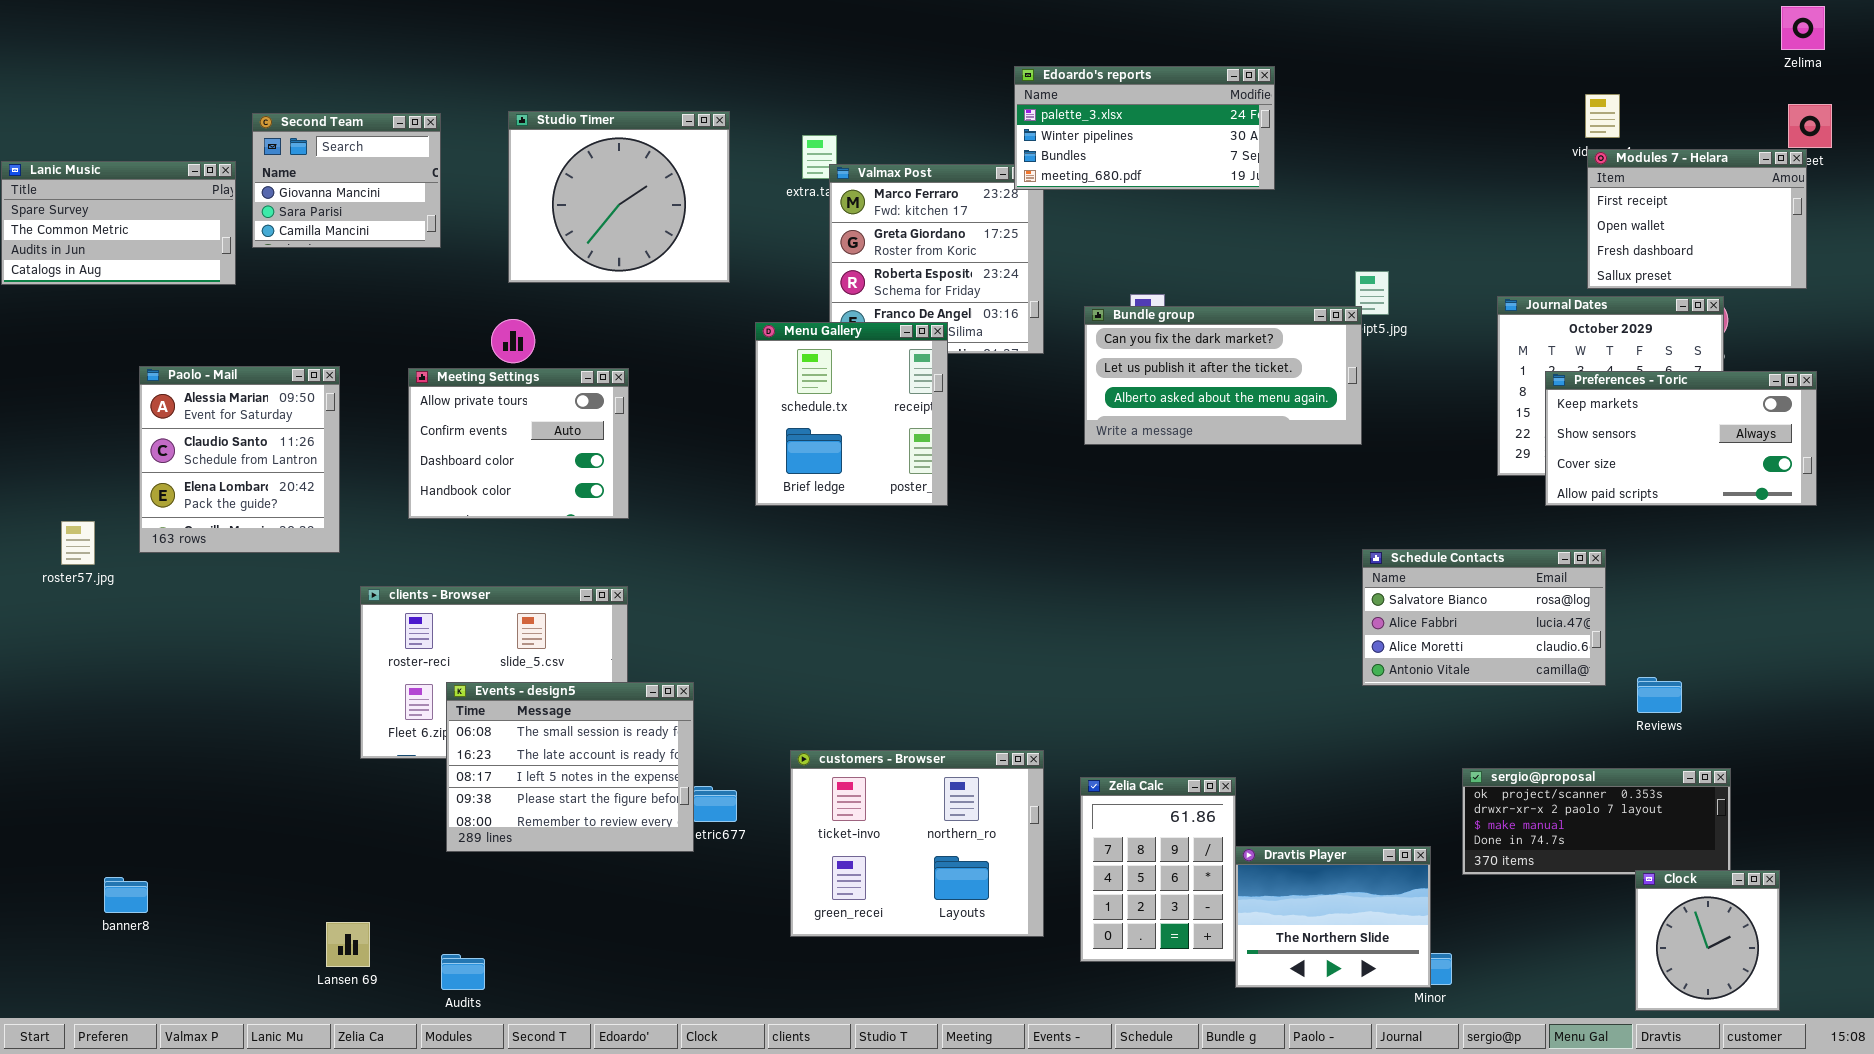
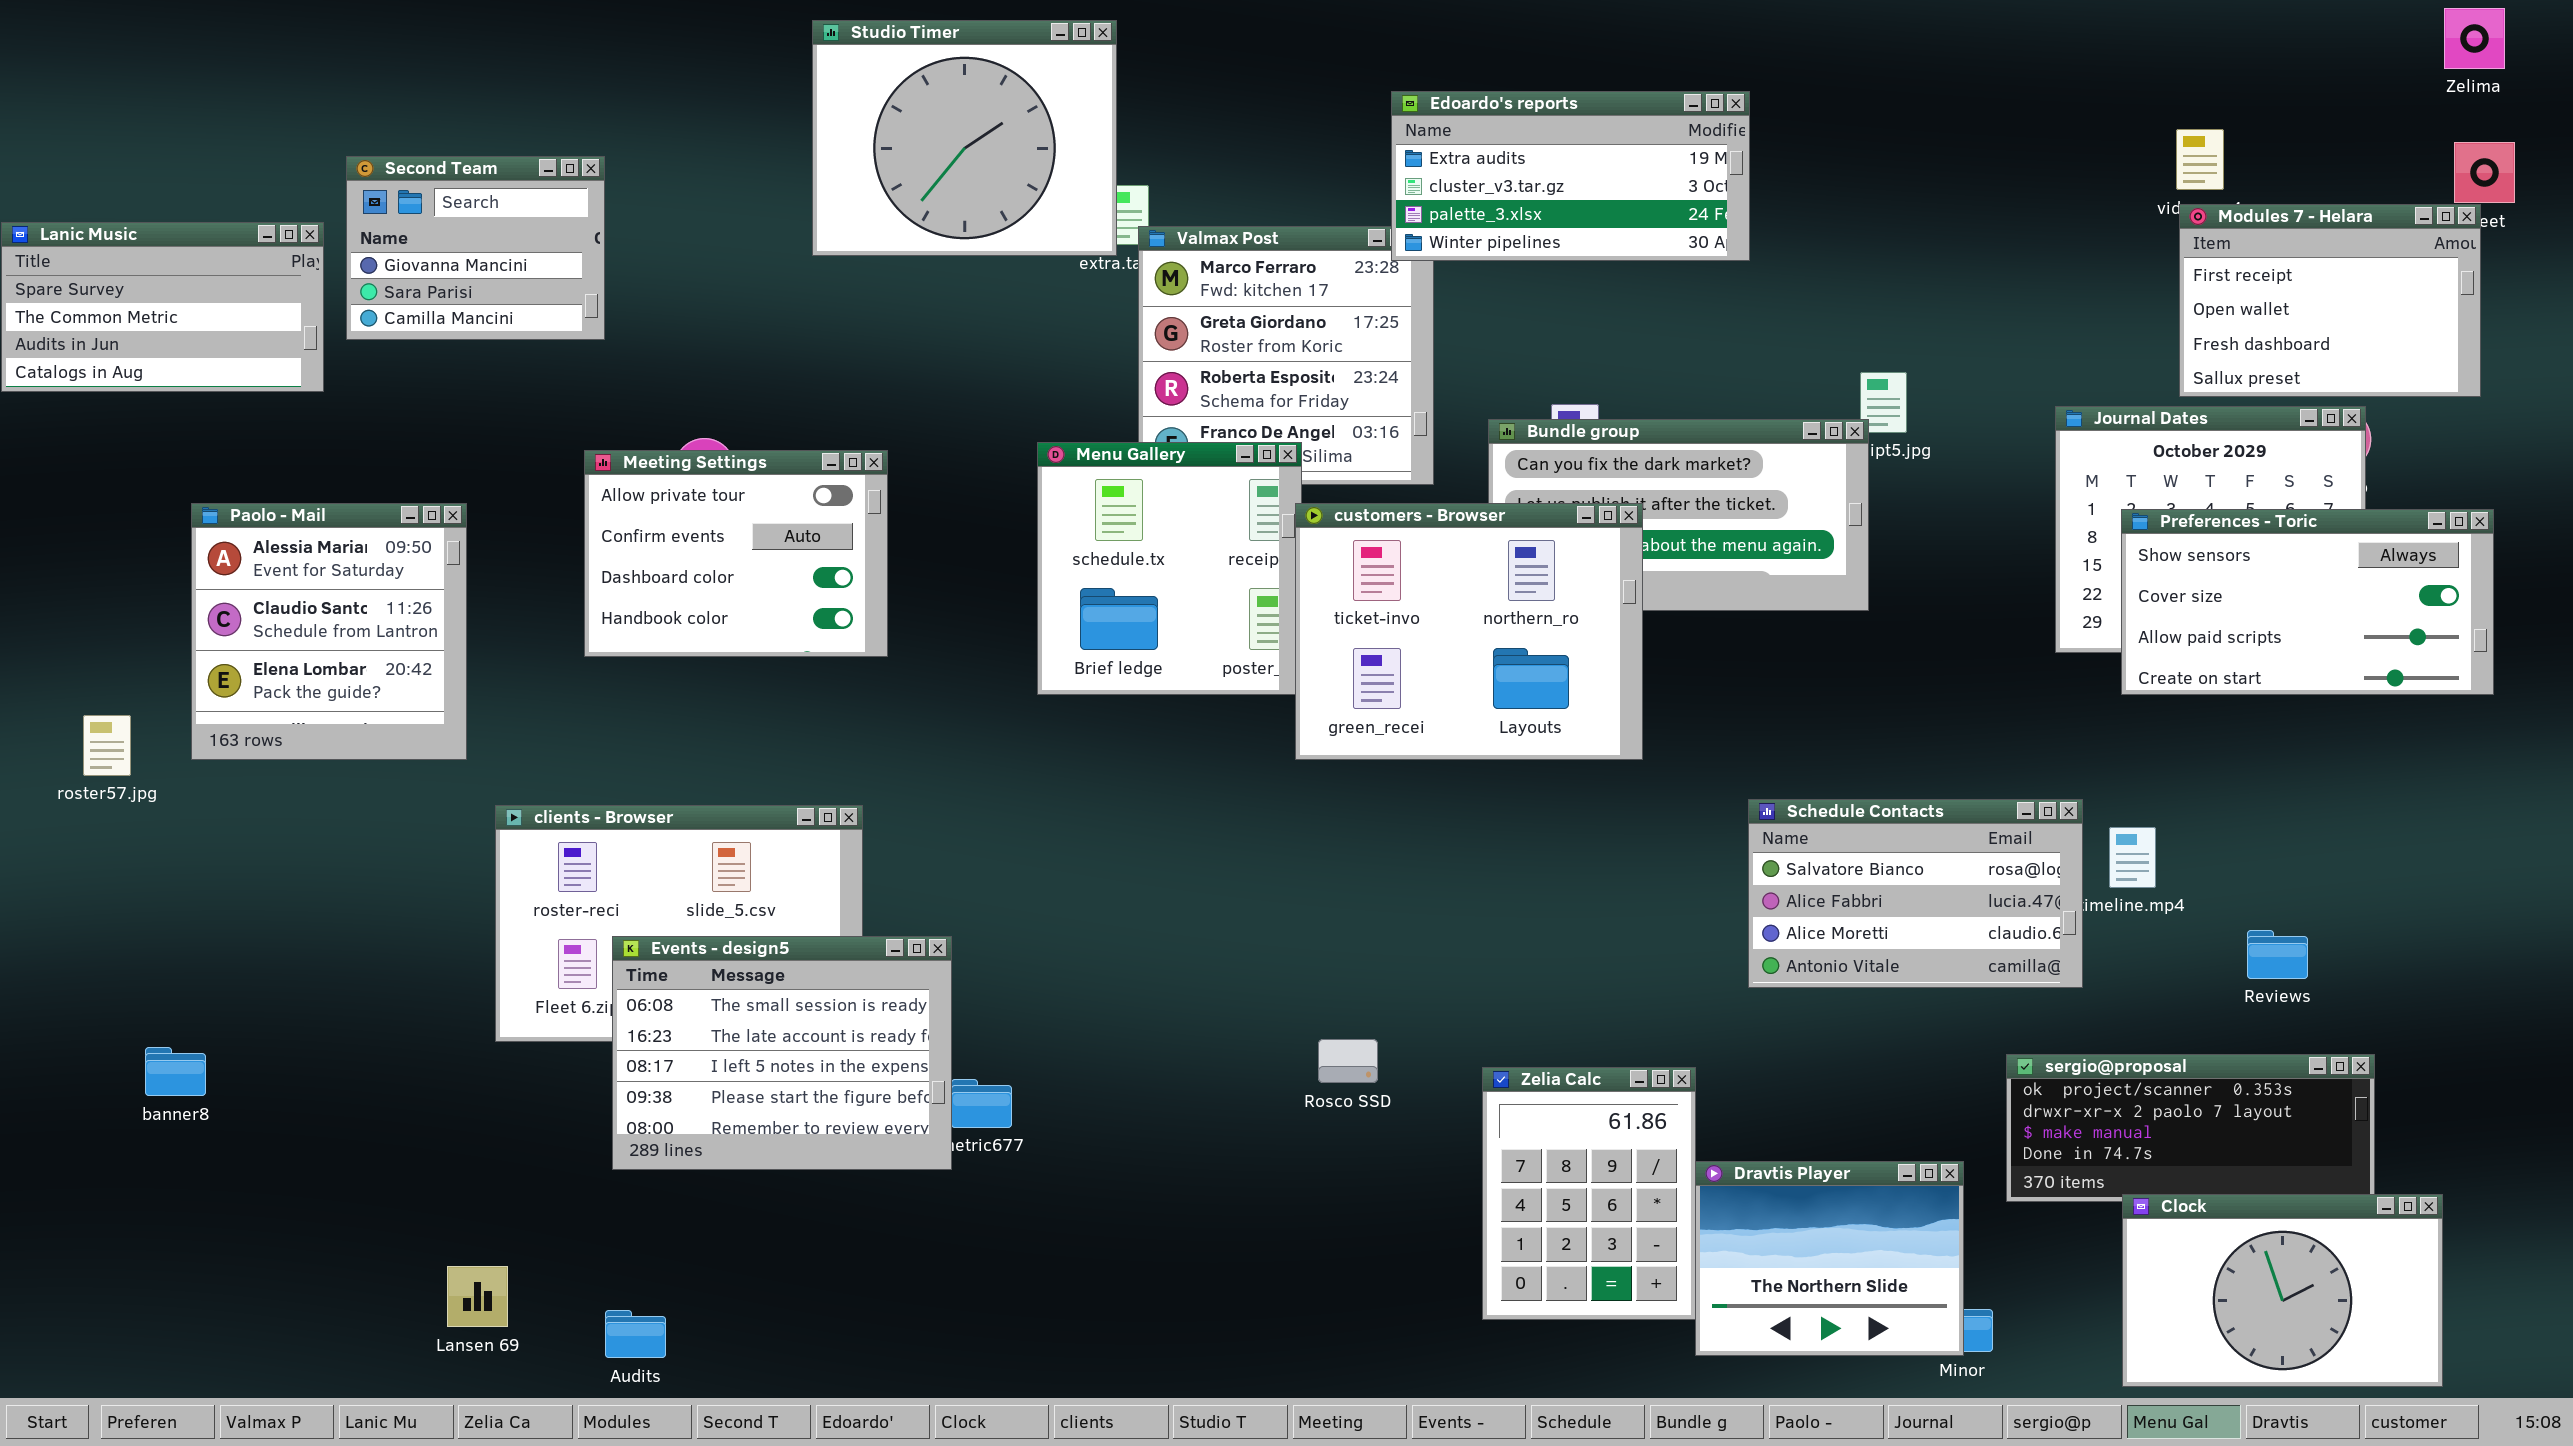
Edoardo's reports: [1014,66,1275,190] -> [1391,91,1750,261], scrolled up 2 rows
Studio Timer: [508,111,730,283] -> [812,20,1117,256], moved
Meeting Settings: [408,368,629,519] -> [584,450,888,657], moved
Preferences - Toric: [1545,371,1817,506] -> [2121,509,2494,695], scrolled down 1 row
Schedule Contacts: [1362,549,1606,686] -> [1748,799,2083,988], moved
customers - Browser: [790,750,1044,937] -> [1295,503,1643,760], moved
Clock: [1635,870,1780,1011] -> [2122,1194,2443,1387], resized
banner8: [104,877,148,913] -> [145,1047,206,1096], moved

